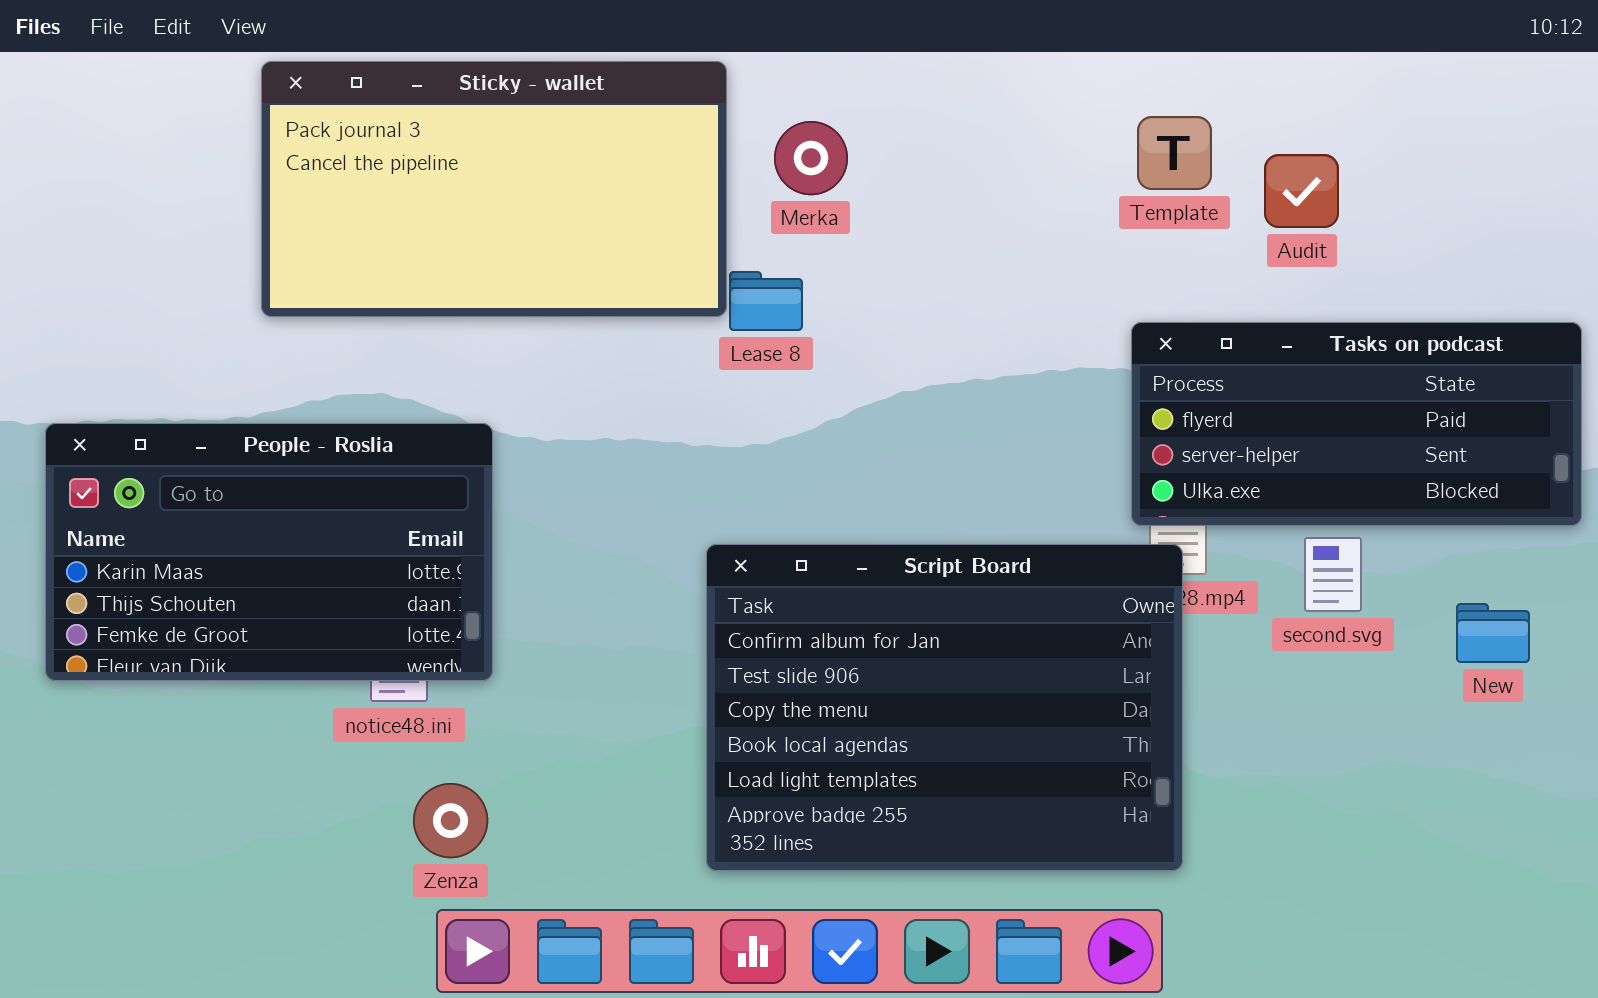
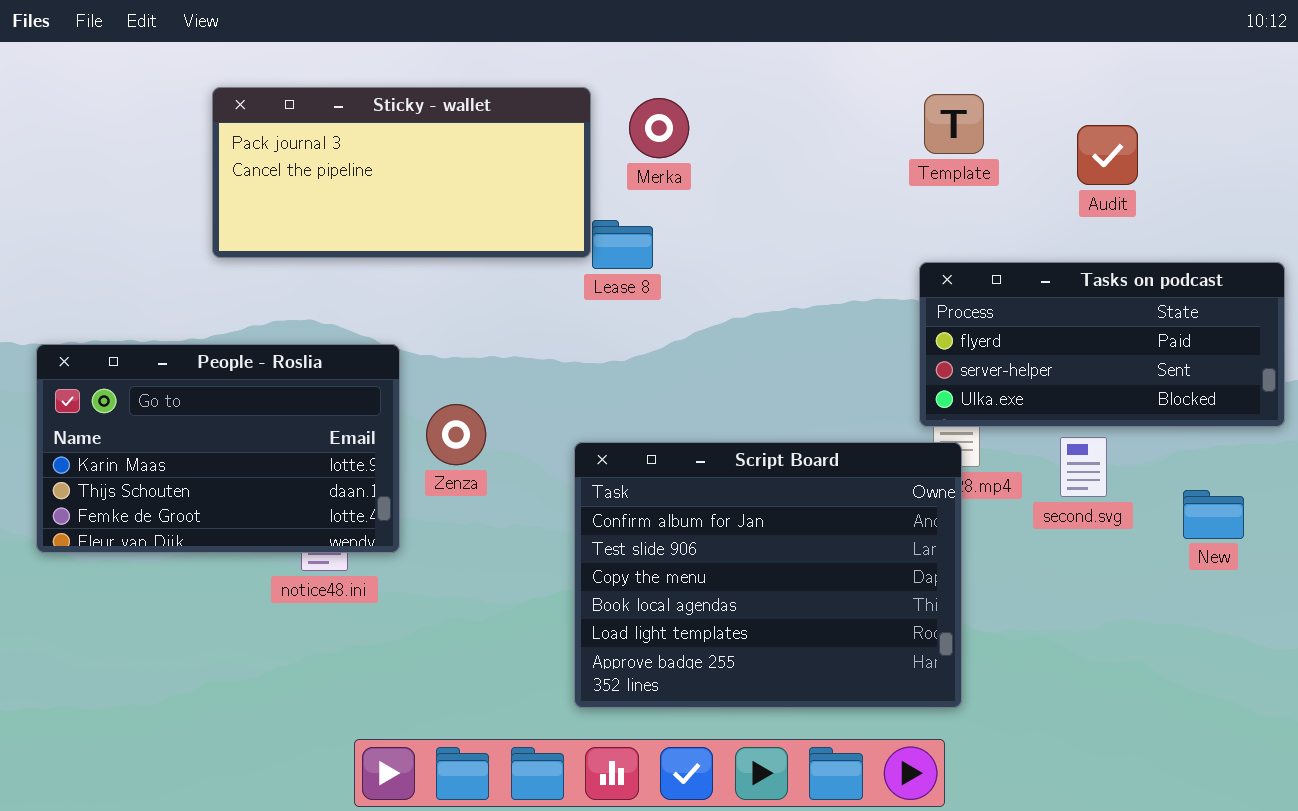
Sticky - wallet: [261,61,727,317] -> [212,87,591,258], resized
Audit: [1264,154,1339,228] -> [1077,125,1138,185], moved
Zenza: [413,783,488,858] -> [426,404,486,465], moved

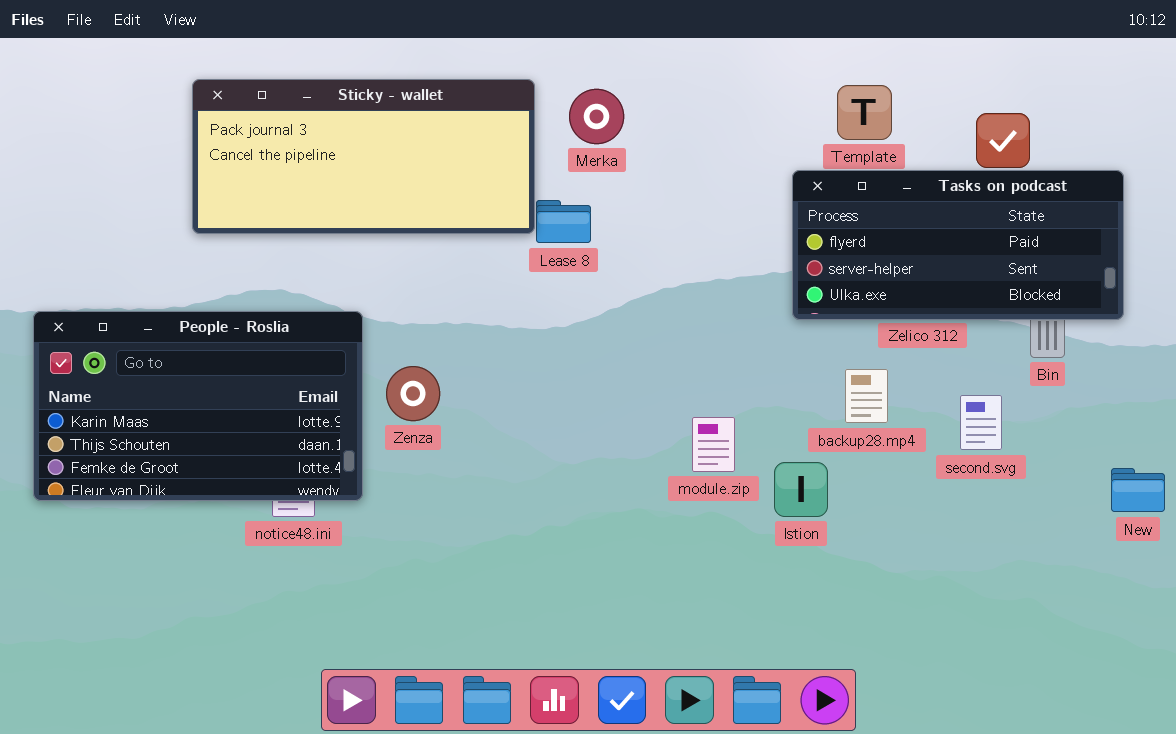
Tasks on podcast: [919,262,1285,427] -> [792,170,1124,320], moved
Script Board: [574,442,962,708] -> none, closed
New: [1183,490,1244,539] -> [1111,468,1165,512], moved

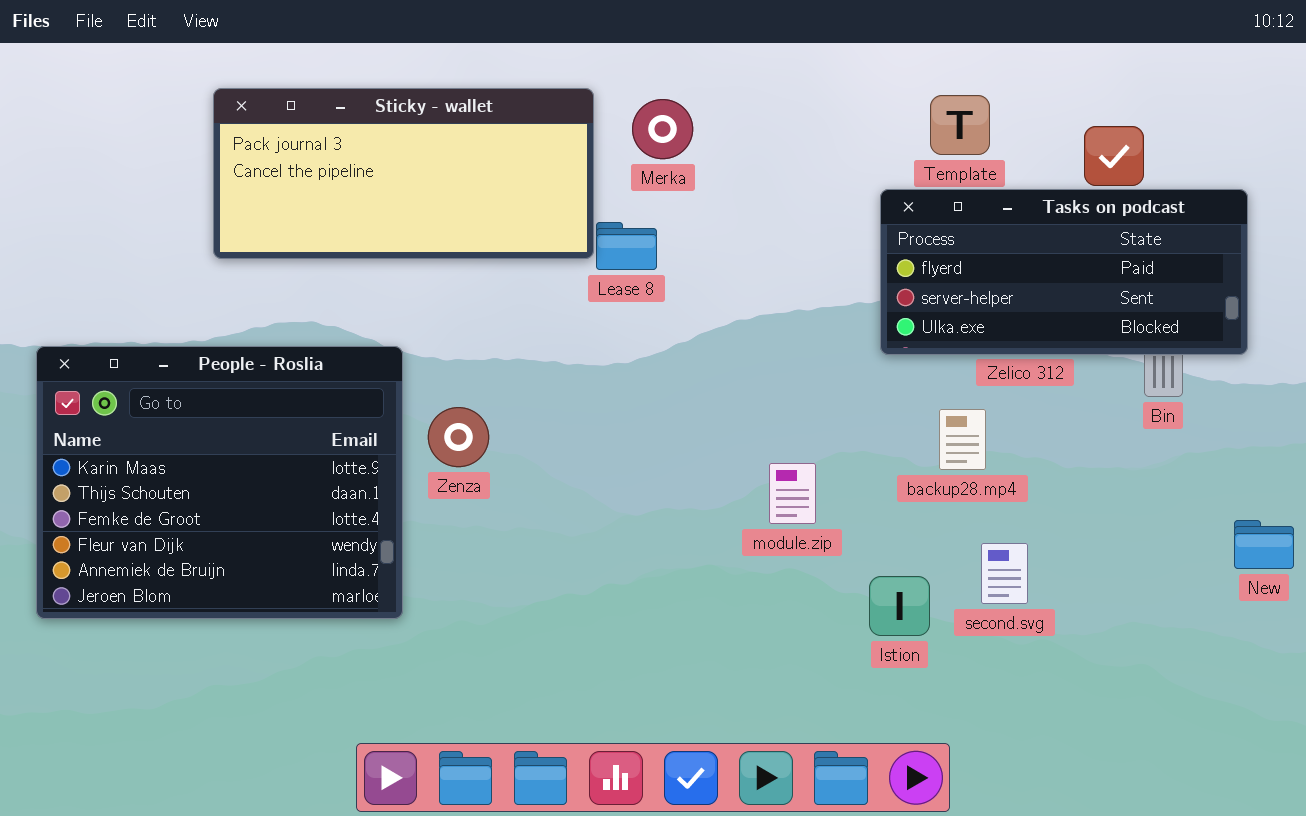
People - Roslia: [33,311,363,501] -> [36,346,403,619], resized
second.svg: [960,395,1002,450] -> [981,543,1028,604], moved
Istion: [774,462,828,517] -> [869,576,930,636], moved

